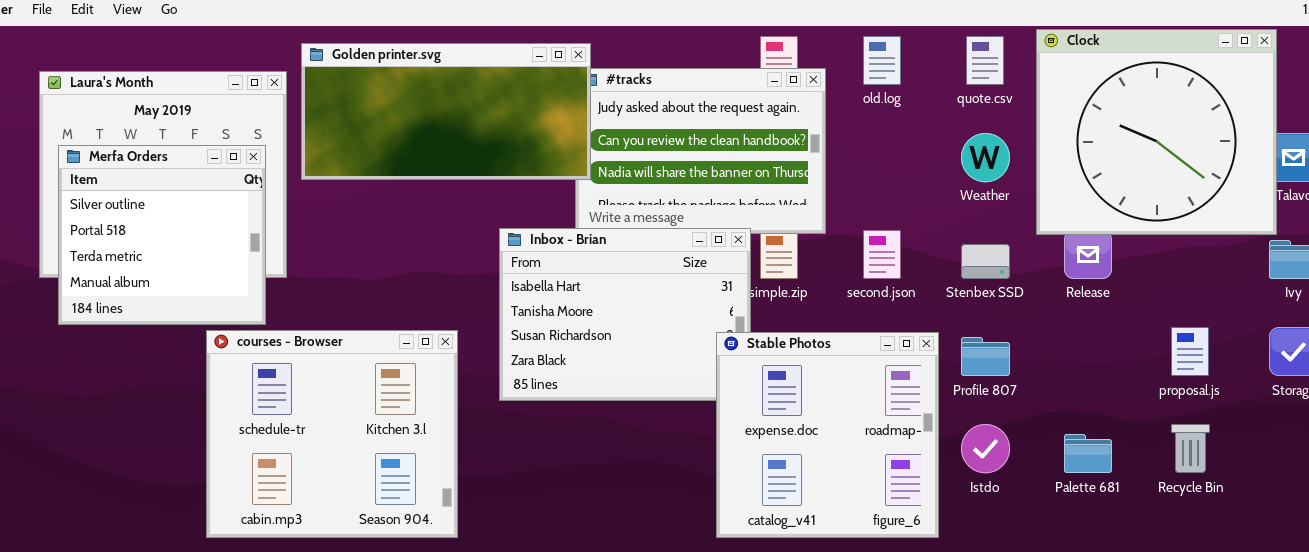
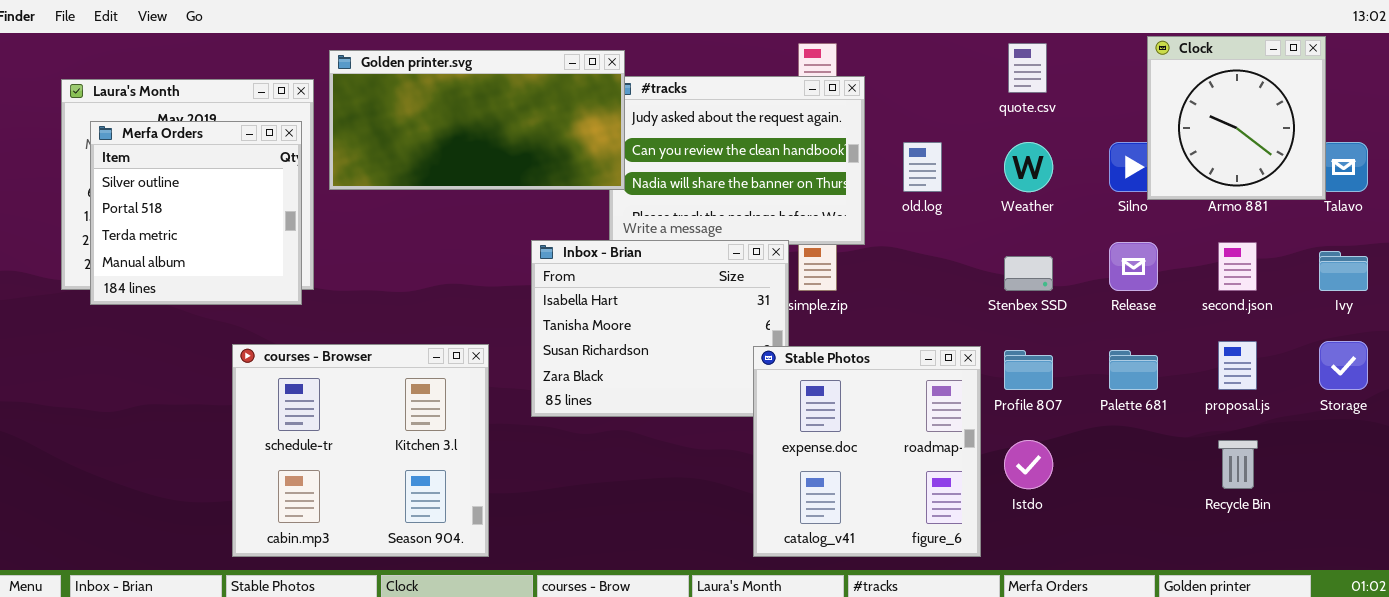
Clock: [1036,29,1277,235] -> [1147,36,1326,200], resized
old.log: [863,36,901,85] -> [903,142,942,192], moved
Merfa Orders: [58,145,266,325] -> [90,121,302,305], moved
second.json: [863,230,901,279] -> [1218,242,1257,291], moved
Palette 681: [1064,434,1112,473] -> [1109,350,1158,390], moved

